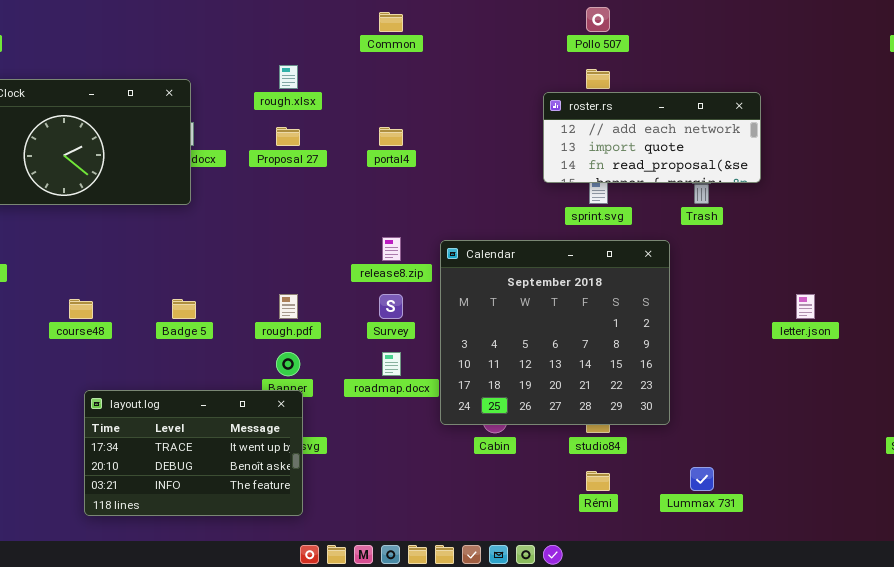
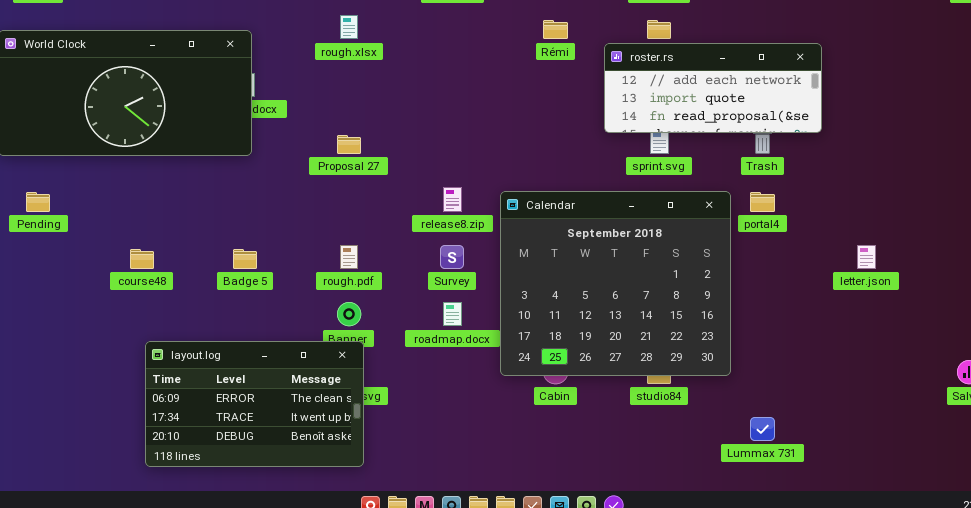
Proposal 27: [276,127,300,146] -> [337,135,361,154], moved
portal4: [379,127,403,146] -> [750,192,775,212], moved
layout.log: [84,390,303,516] -> [145,341,364,467], scrolled up 1 row
Rémi: [586,471,610,491] -> [543,20,568,39], moved

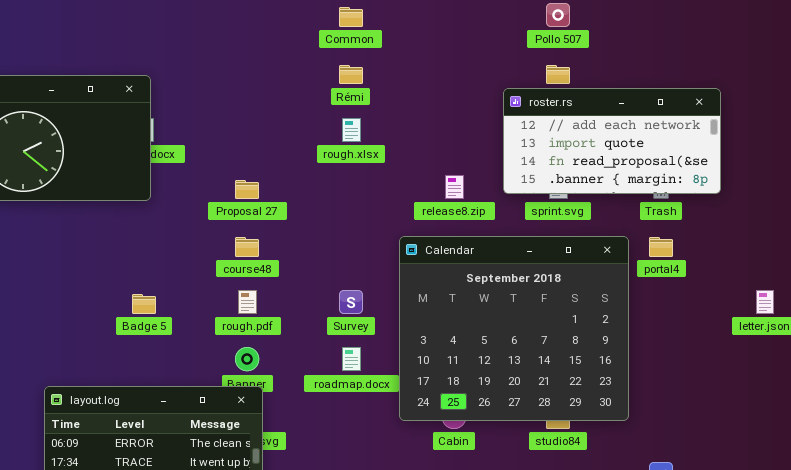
rough.xlsx: [340,15,358,39] -> [342,118,361,142], moved
Rémi: [543,20,568,39] -> [339,65,363,84], moved
roster.rs: [604,43,822,133] -> [503,88,721,194], resized
release8.zip: [443,187,462,212] -> [445,175,464,199], moved
course48: [130,249,154,269] -> [235,237,259,257], moved

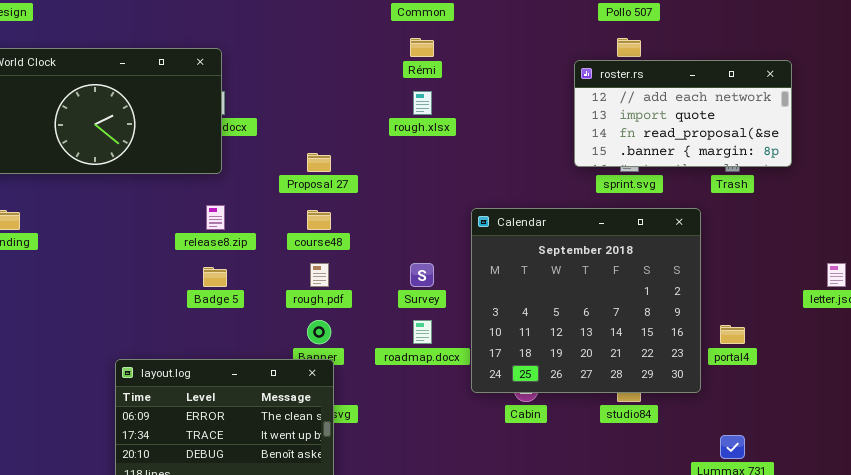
release8.zip: [445,175,464,199] -> [206,205,225,230], moved
portal4: [649,237,673,257] -> [720,325,745,344], moved

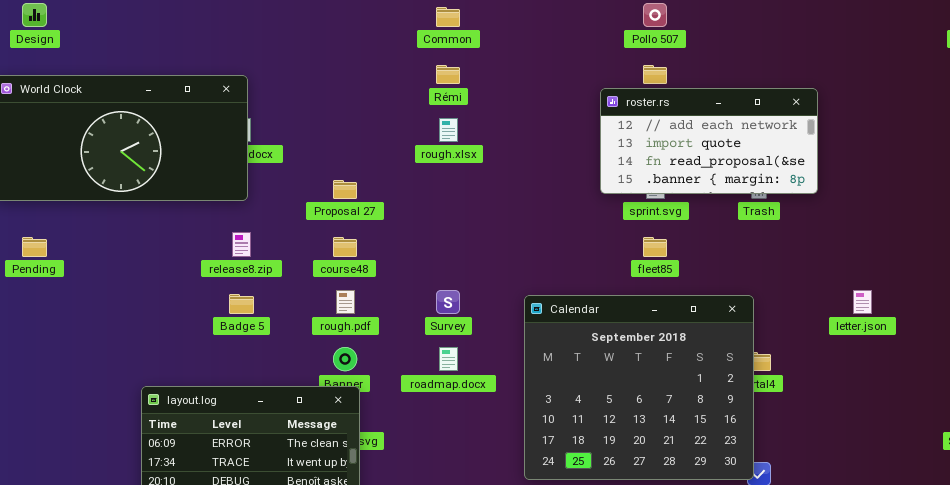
Calendar: [471,208,701,393] -> [524,295,754,480], moved

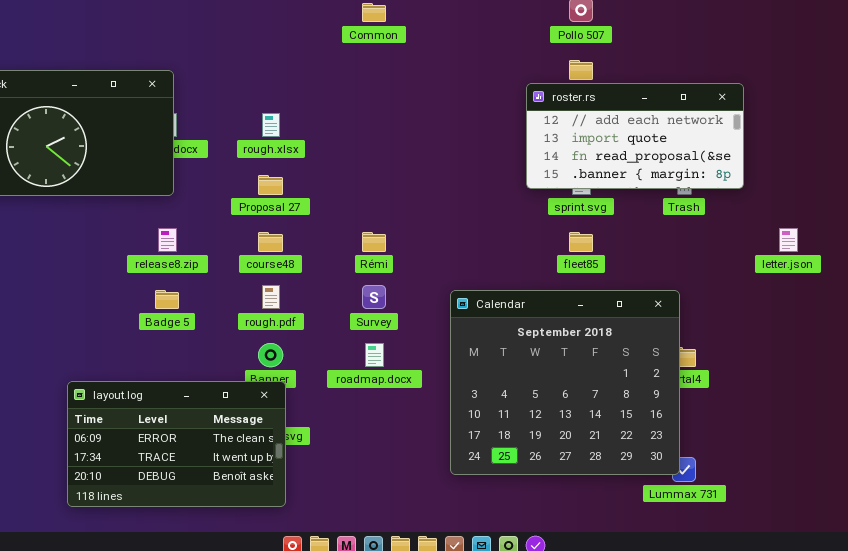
Rémi: [436,65,460,84] -> [362,232,386,252], moved
rough.xlsx: [439,118,458,142] -> [262,113,280,137], moved
letter.json: [853,290,872,314] -> [779,228,798,252], moved

